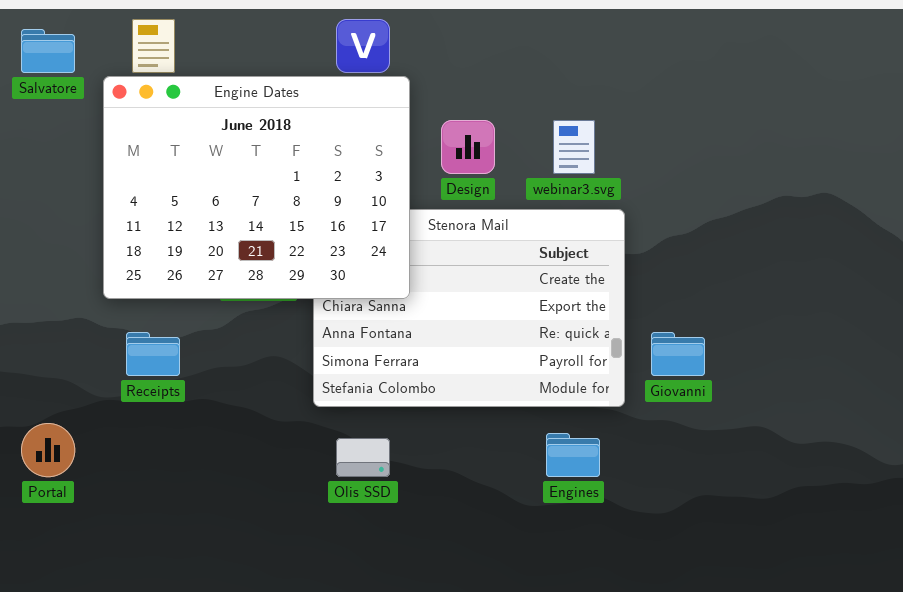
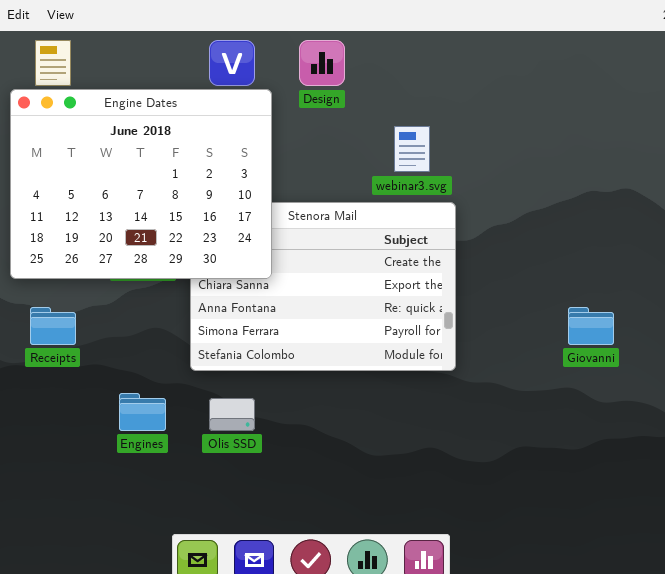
Design: [441,120,495,174] -> [299,40,345,86], moved
Giovanni: [651,332,705,376] -> [568,307,614,345], moved
Engines: [546,433,600,477] -> [119,393,166,431], moved

